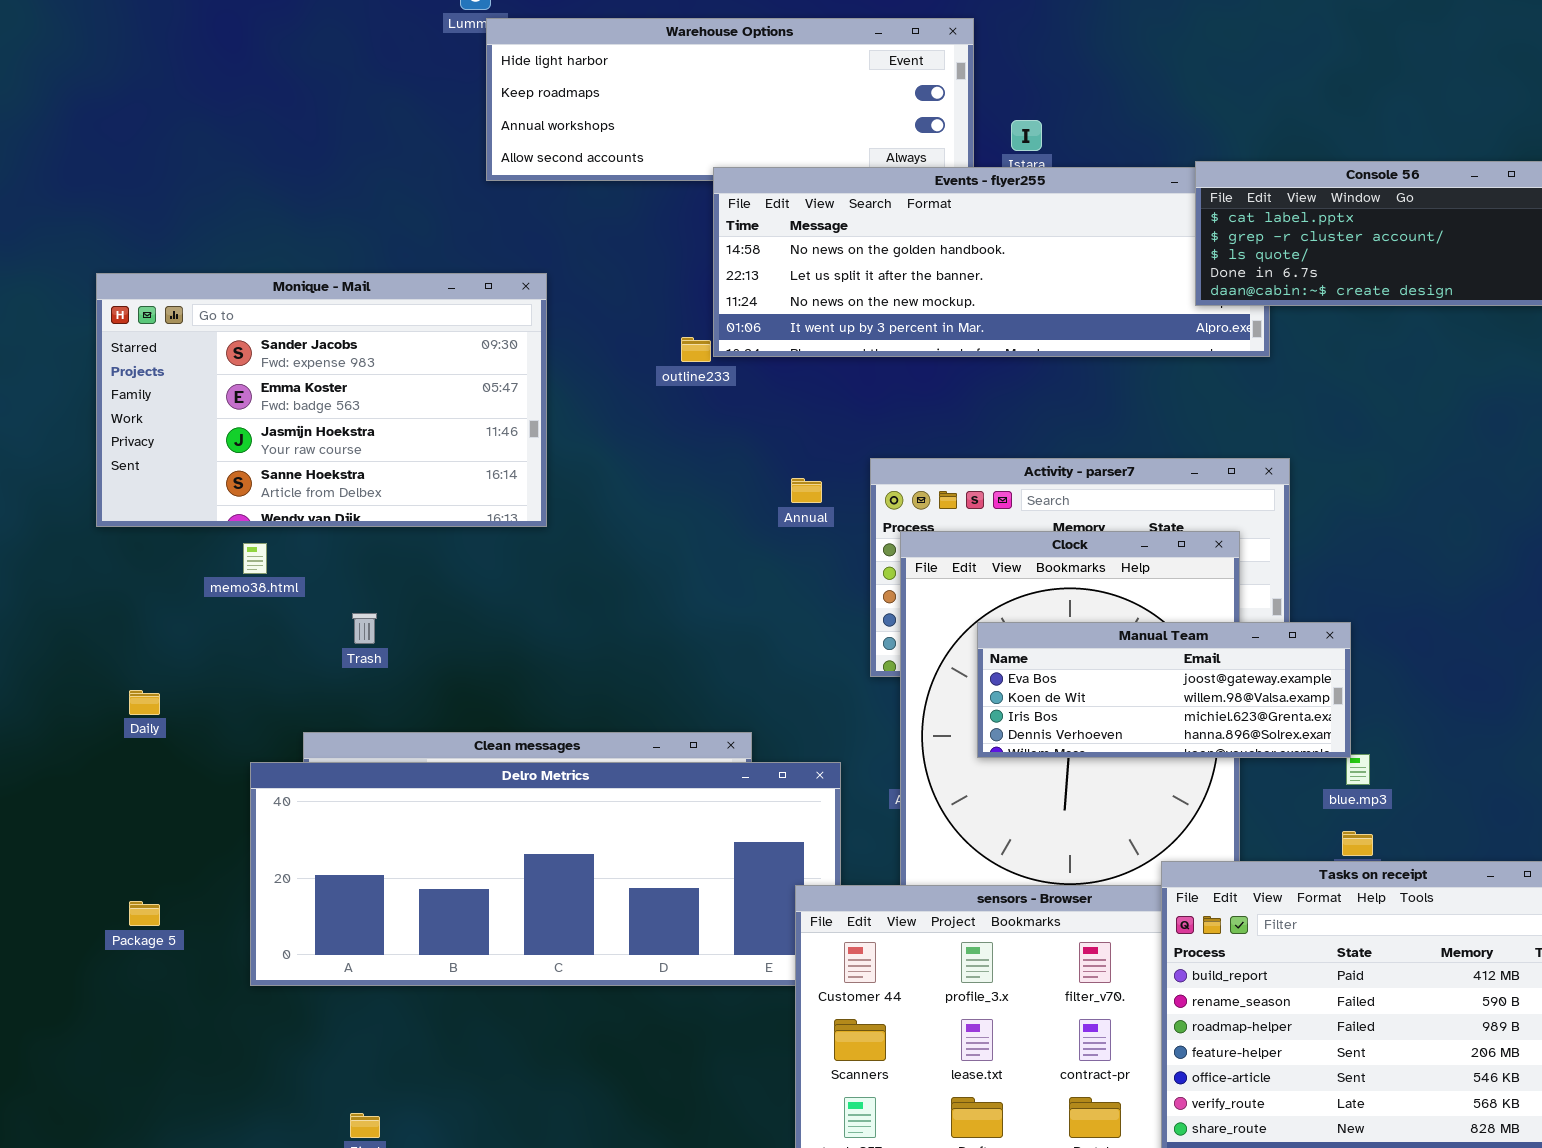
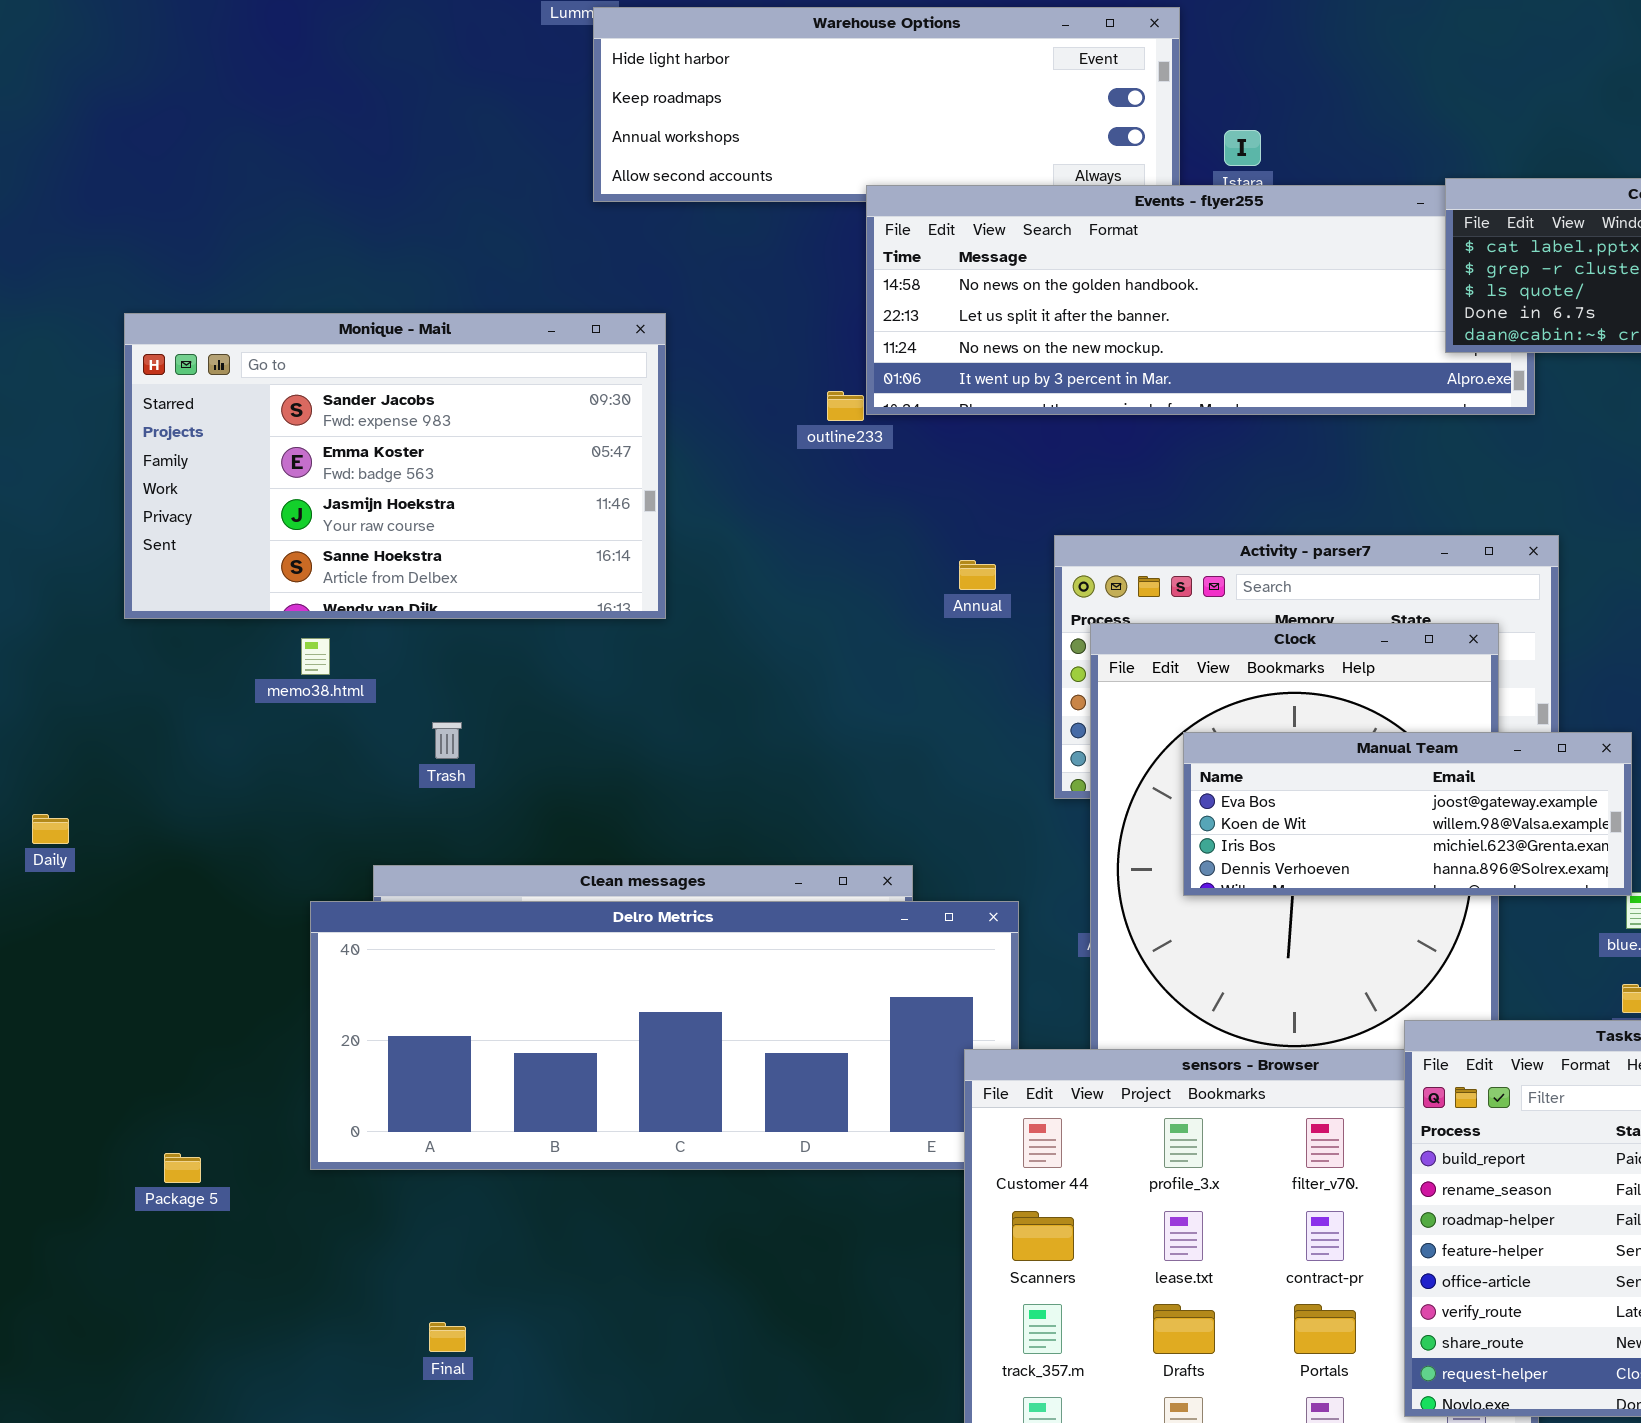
Daily: [129,690,160,715] -> [32,814,69,844], moved
Package 5: [129,901,160,926] -> [164,1153,201,1183], moved

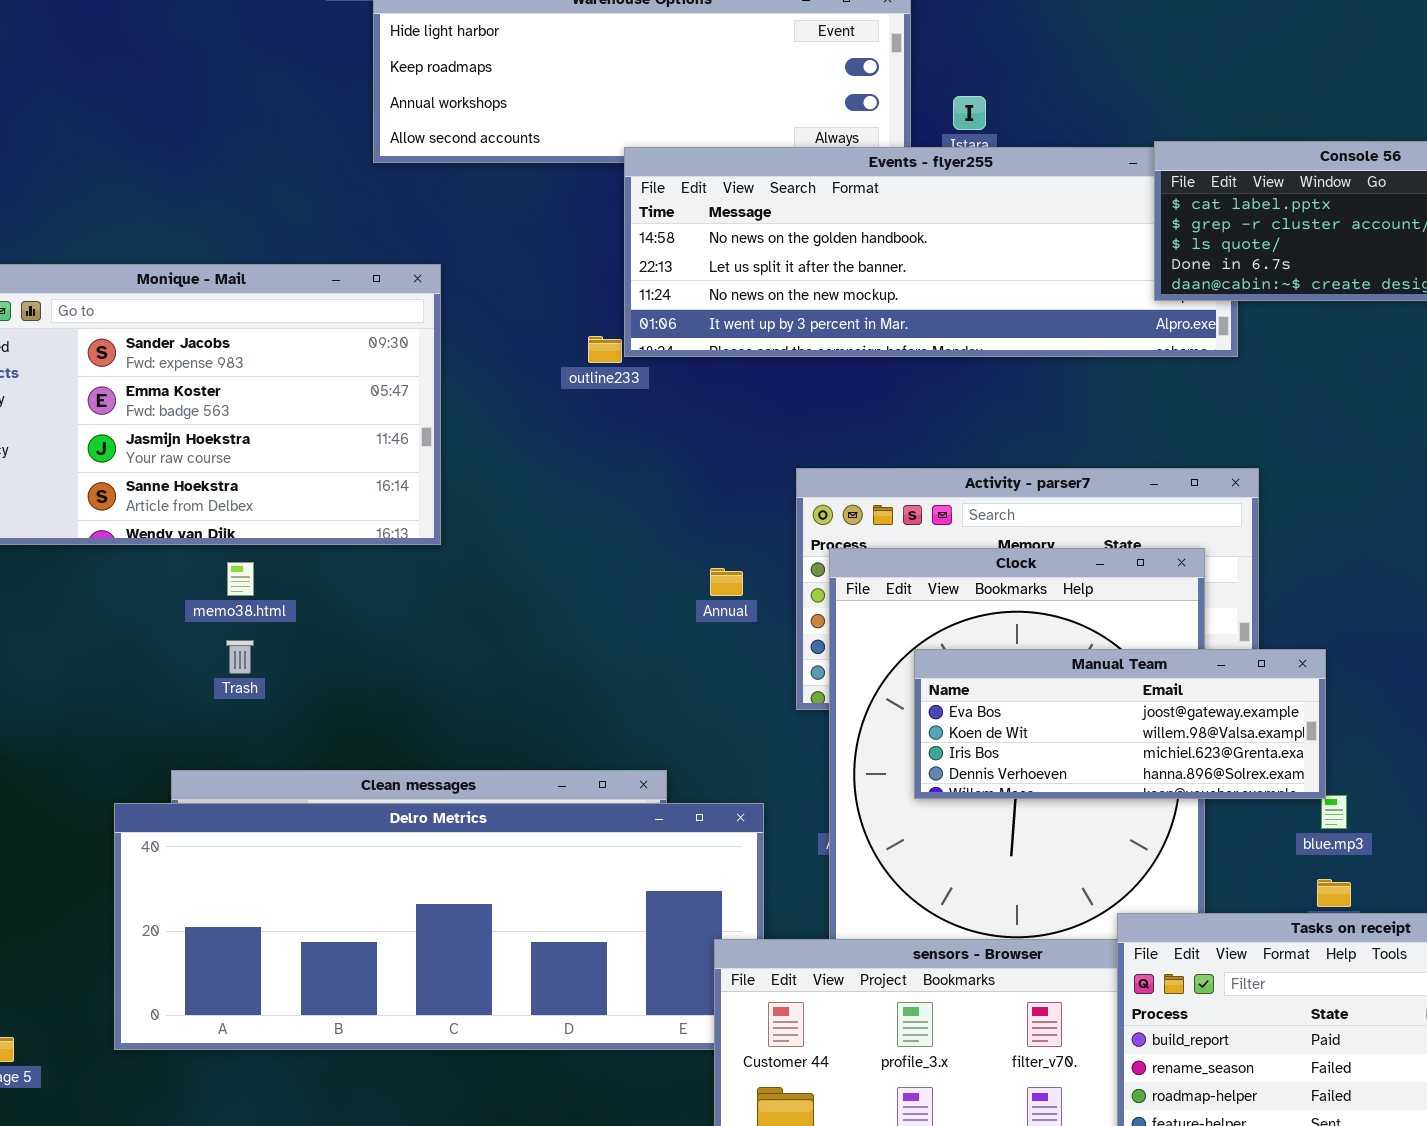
Annual: [959,560,996,590] -> [710,568,743,596], moved
memo38.html: [301,638,330,675] -> [227,562,254,596], moved

